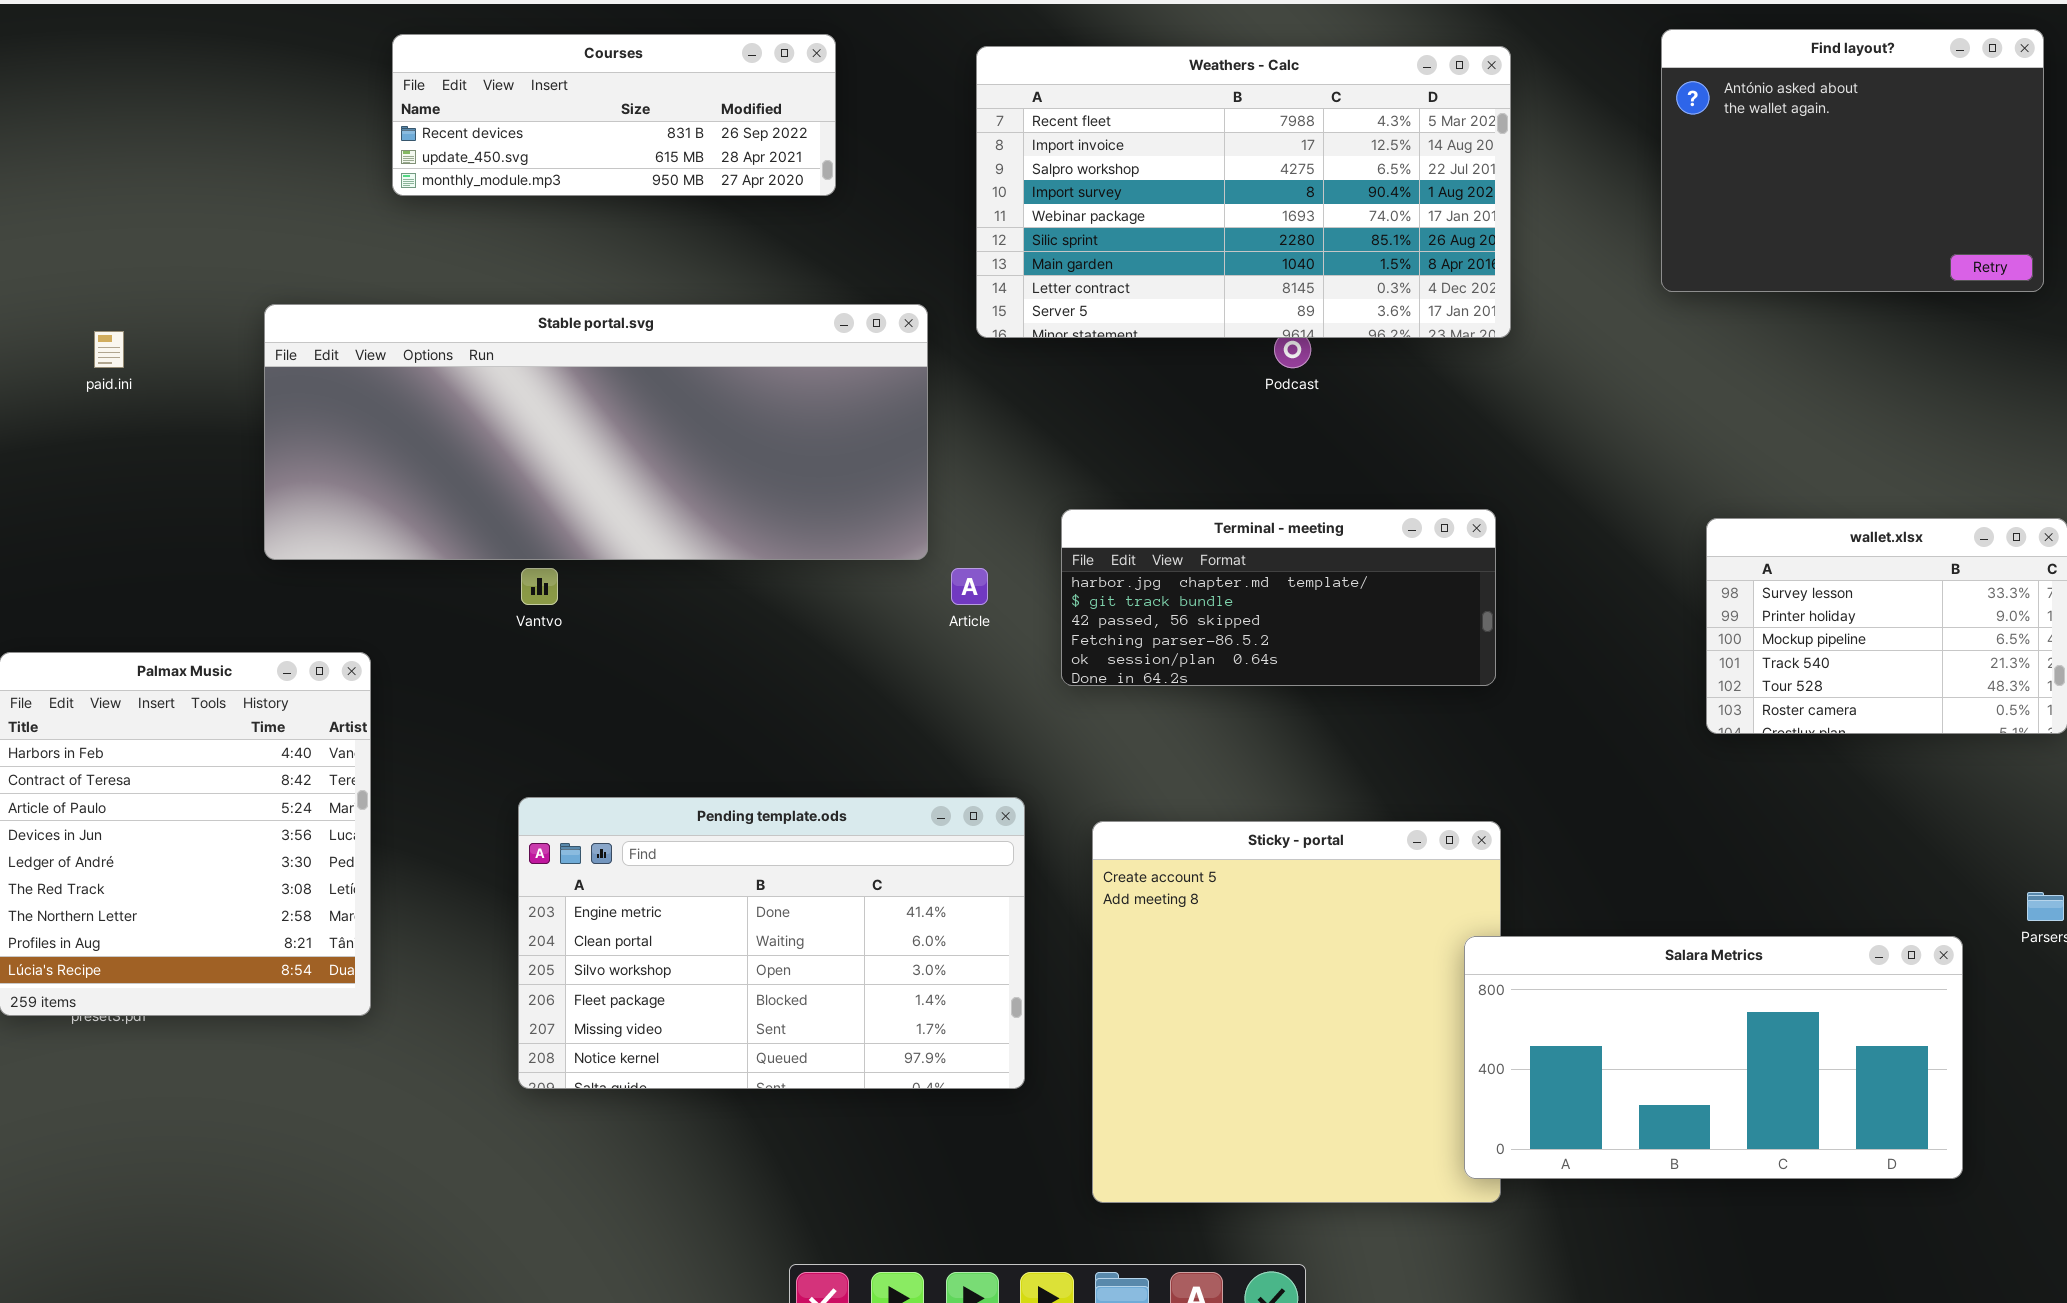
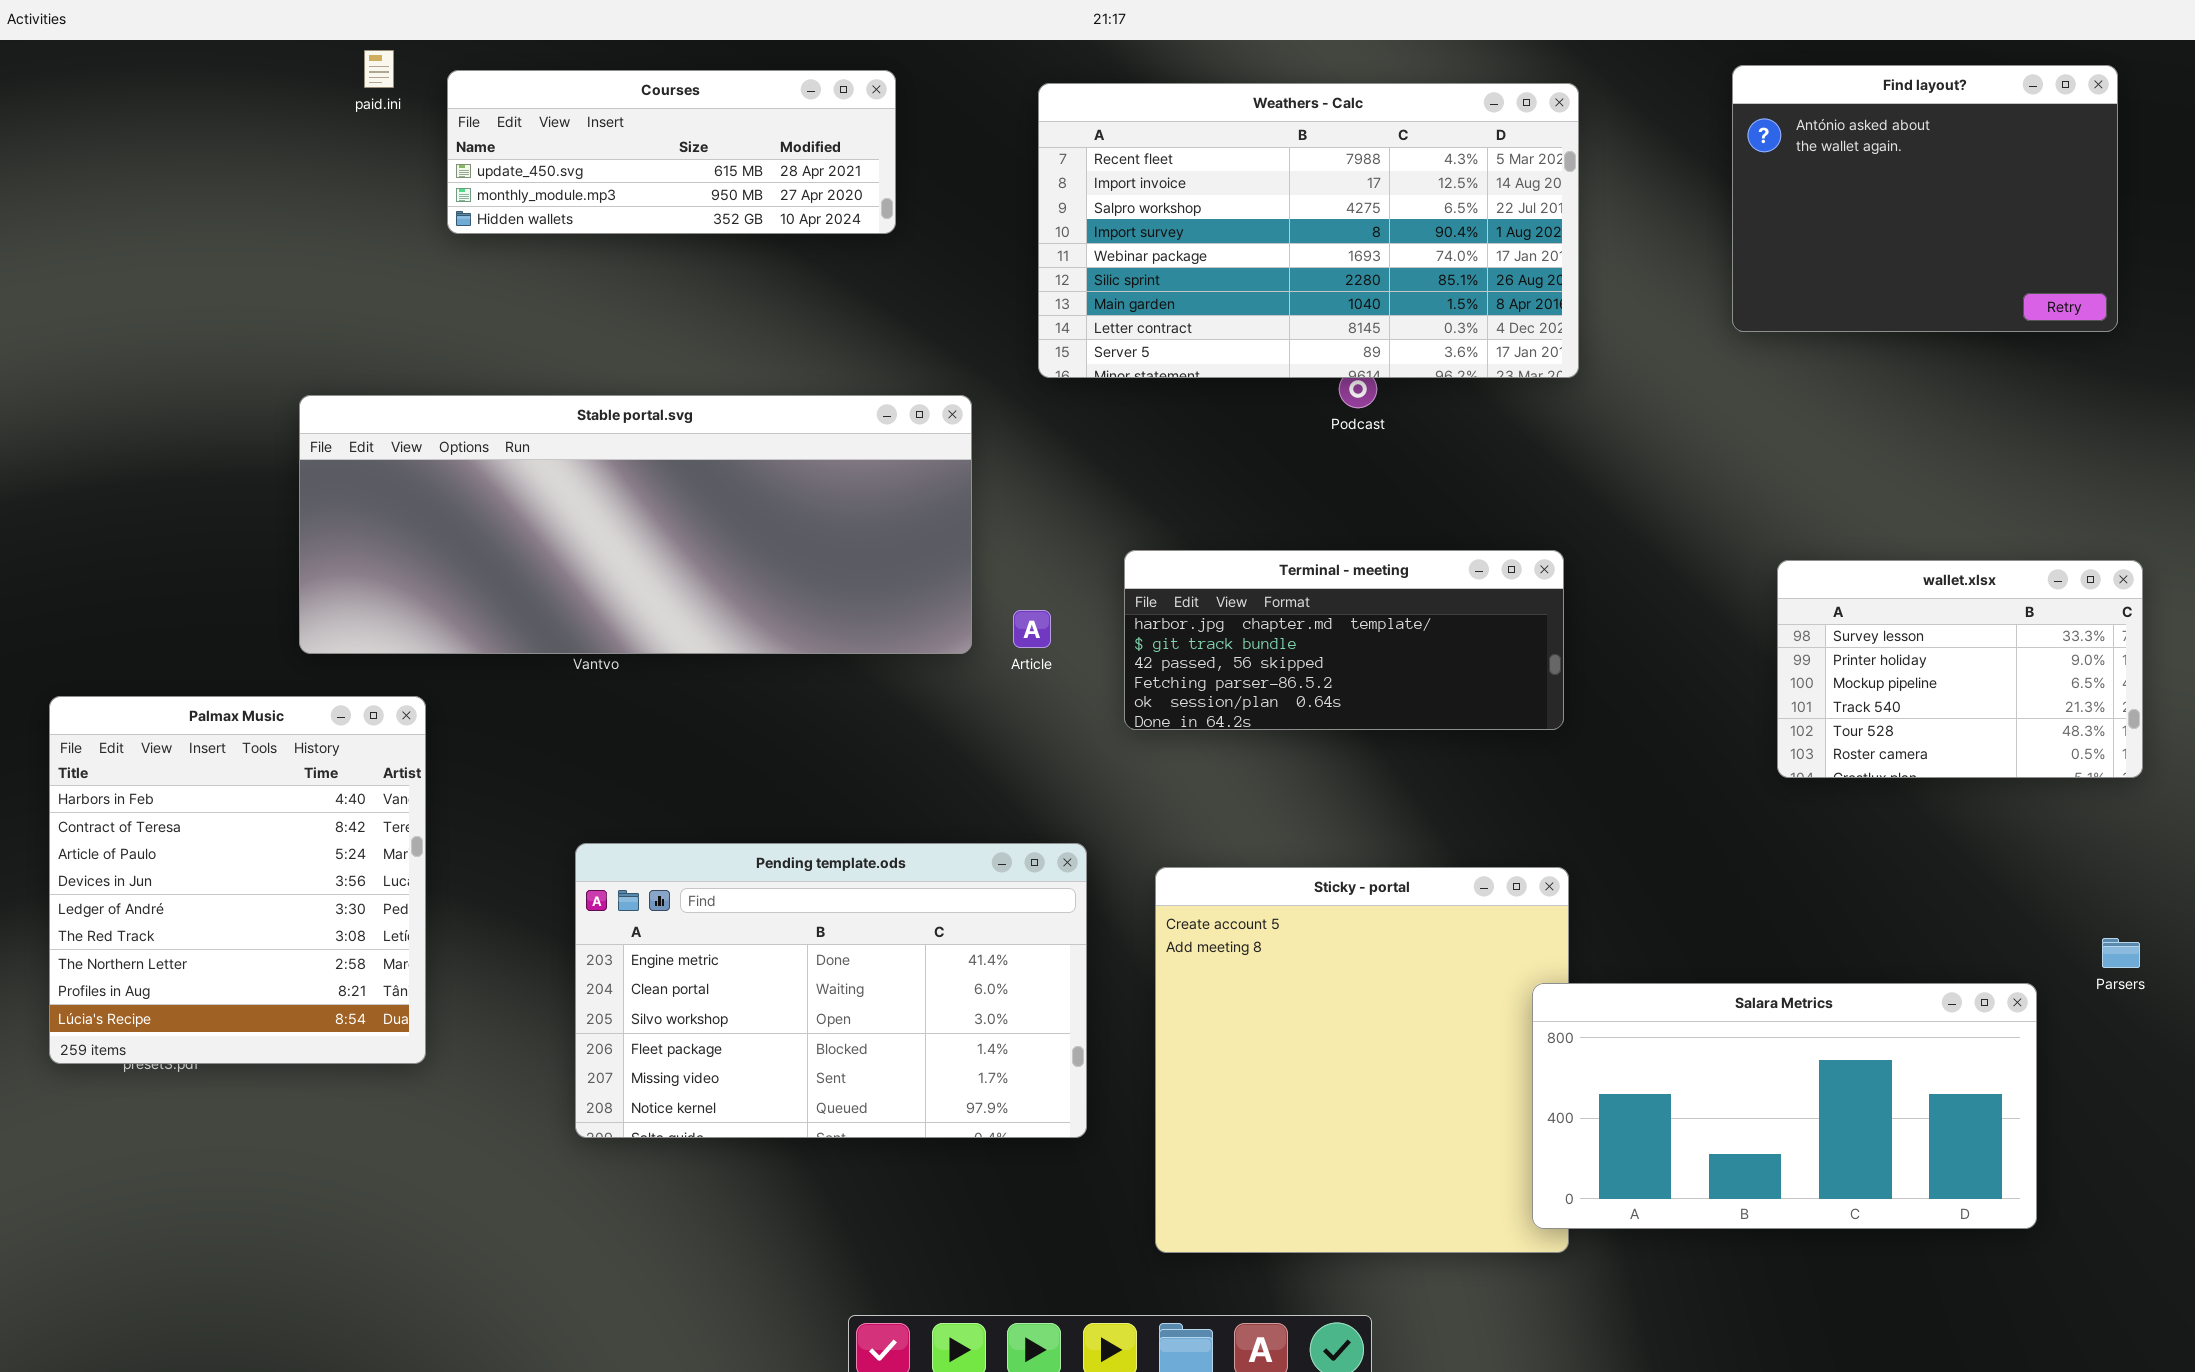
Courses: [392,34,836,196] -> [447,70,896,234], scrolled down 1 row
Stable portal.svg: [264,304,928,560] -> [299,395,972,654], moved
paid.ini: [94,331,124,368] -> [364,50,394,88], moved

